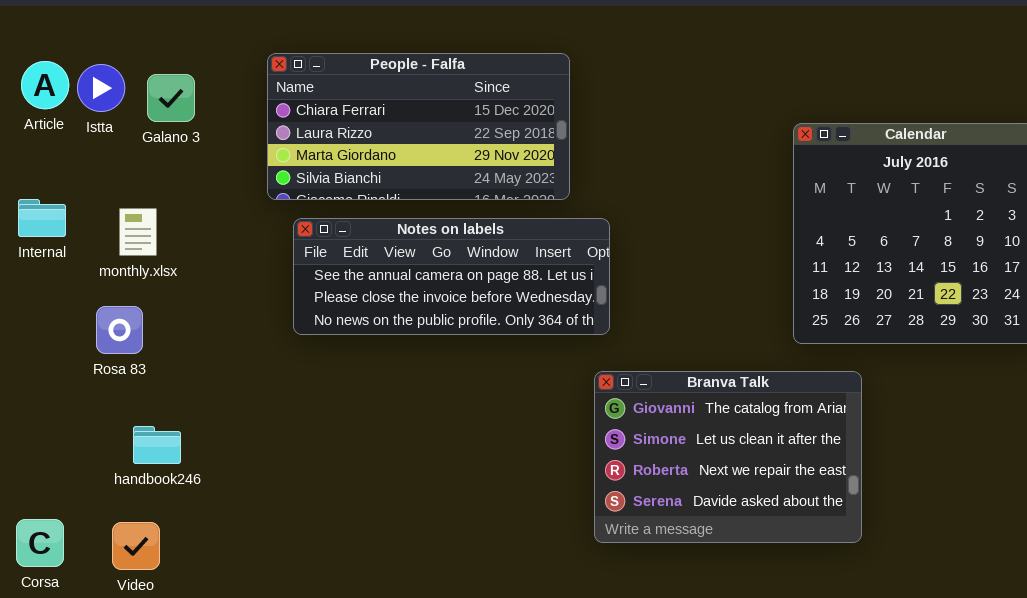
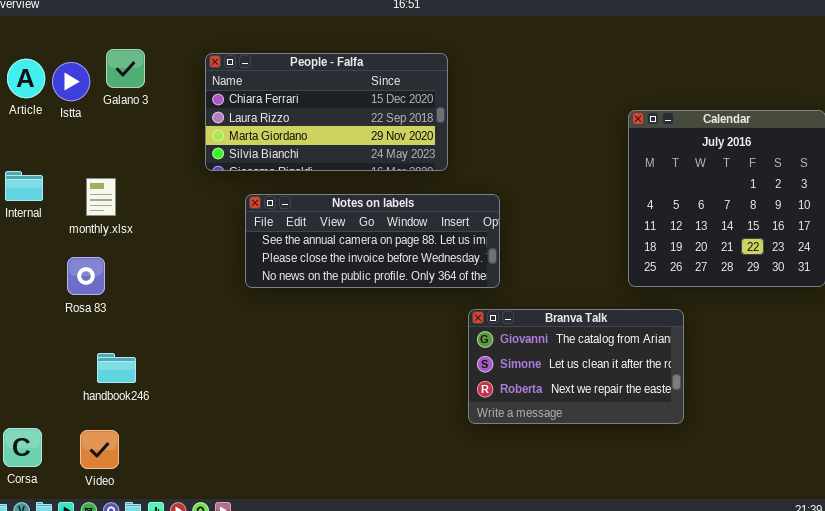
Galano 3: [147,74,195,122] -> [106,49,145,88], moved
Notes on labels: [293,218,610,335] -> [245,194,500,288], moved
Branva Talk: [594,371,862,543] -> [468,309,684,424], resized

